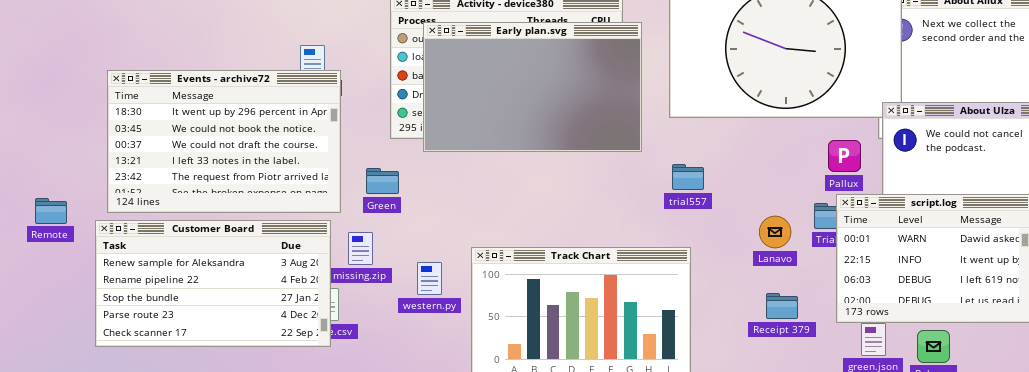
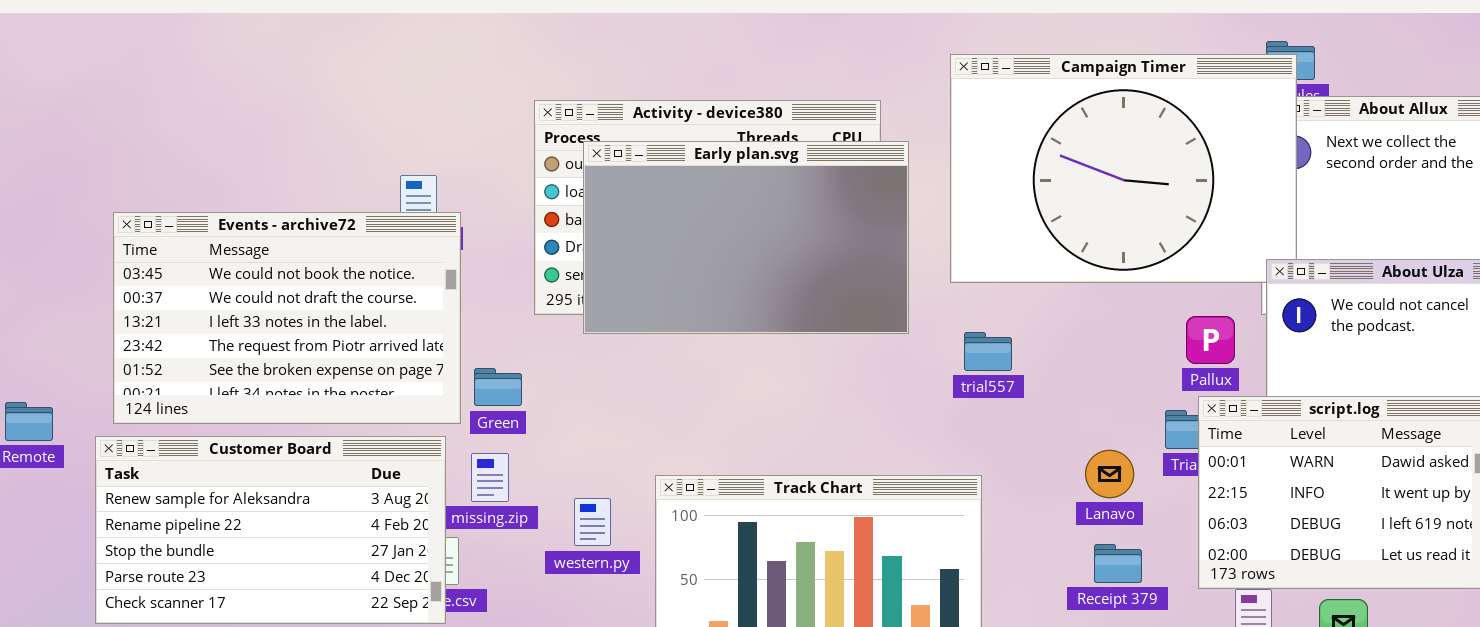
Events - archive72: [107,70,341,213] -> [113,212,461,424], scrolled down 1 row
trial557: [672,164,704,190] -> [964,332,1012,371], moved
Green: [366,168,399,194] -> [474,368,522,406], moved
Lanavo: [759,216,791,248] -> [1085,450,1134,498], moved

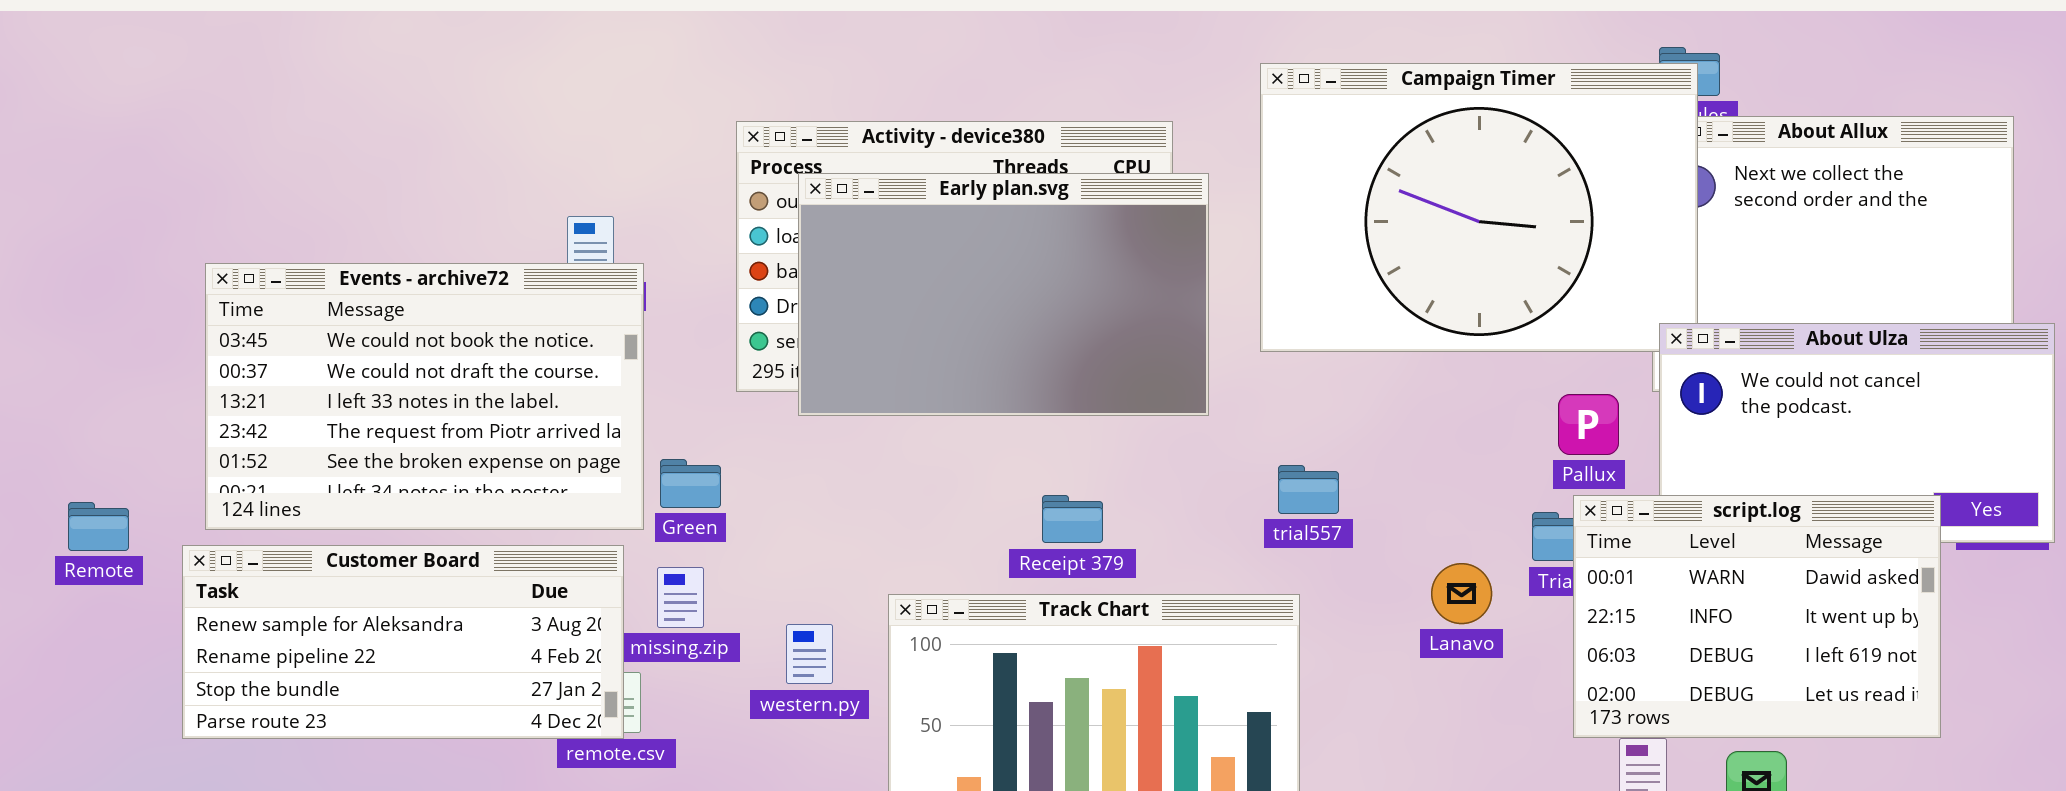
trial557: [964,332,1012,371] -> [1278,465,1339,514], moved
Customer Board: [95,436,446,624] -> [182,545,624,739], resized
Receipt 379: [1094,544,1142,583] -> [1042,495,1103,543], moved

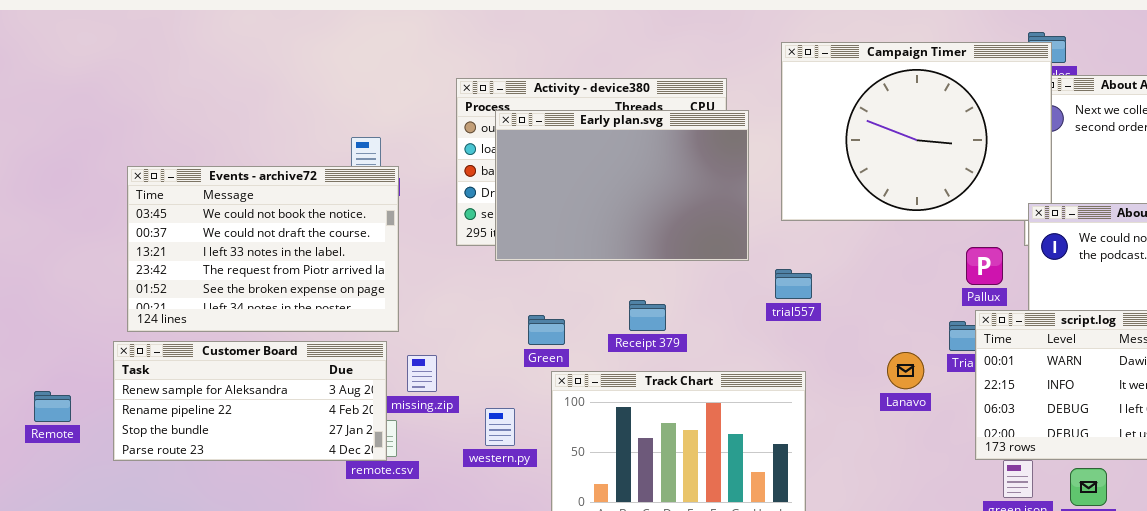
Green: [660,459,721,508] -> [528,315,565,345], moved
trial557: [1278,465,1339,514] -> [775,269,812,299], moved
Receipt 379: [1042,495,1103,543] -> [629,300,666,331], moved
Remote: [68,502,129,551] -> [34,391,71,422], moved
western.py: [786,624,833,684] -> [485,408,515,446], moved

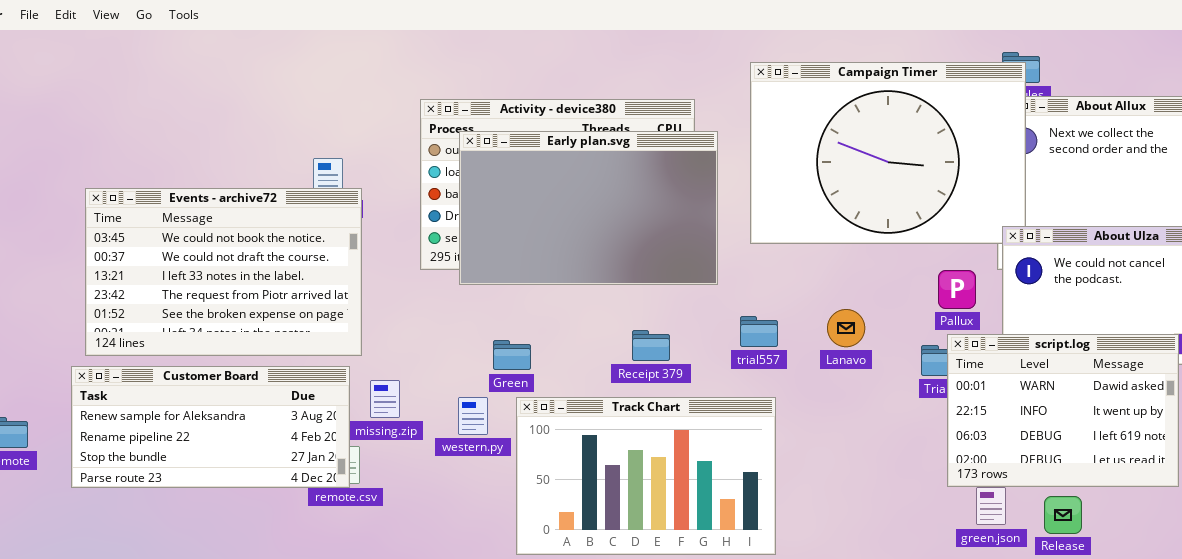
trial557: [775,269,812,299] -> [740,316,778,347], moved
Receipt 379: [629,300,666,331] -> [632,330,670,361], moved
Lanavo: [887,352,924,389] -> [827,309,865,347], moved
western.py: [485,408,515,446] -> [458,397,488,435], moved

